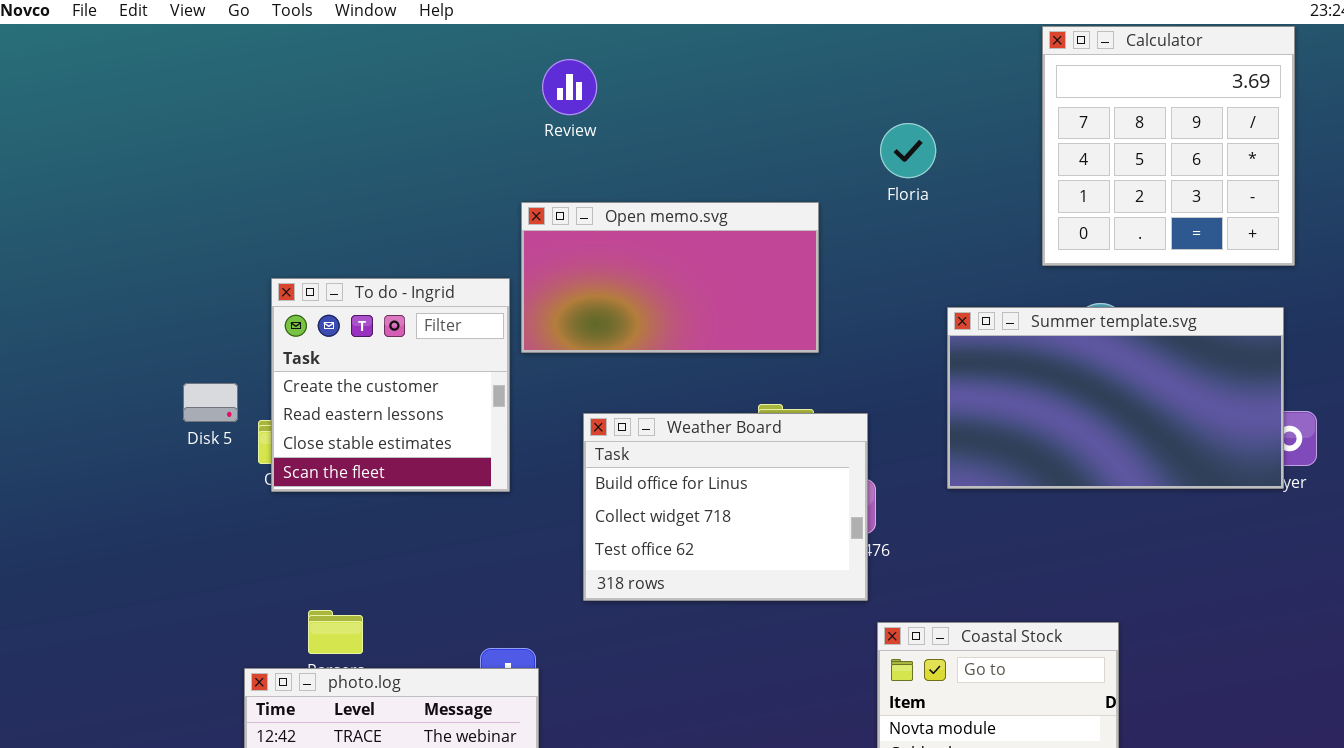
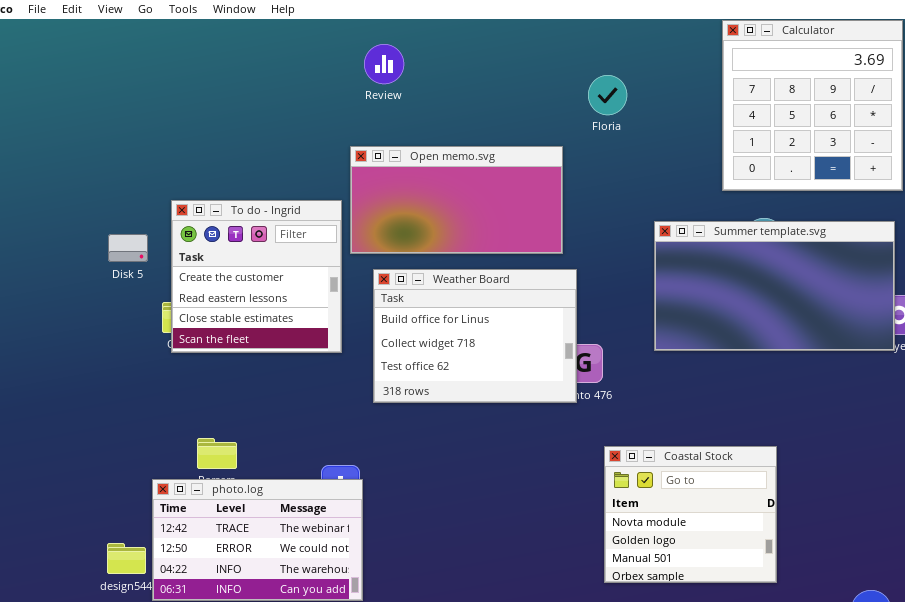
Floria: [880,123,936,178] -> [588,75,627,115], moved
Disk 5: [183,383,238,422] -> [108,234,148,262], moved
Weather Board: [583,413,868,601] -> [373,269,577,403], moved

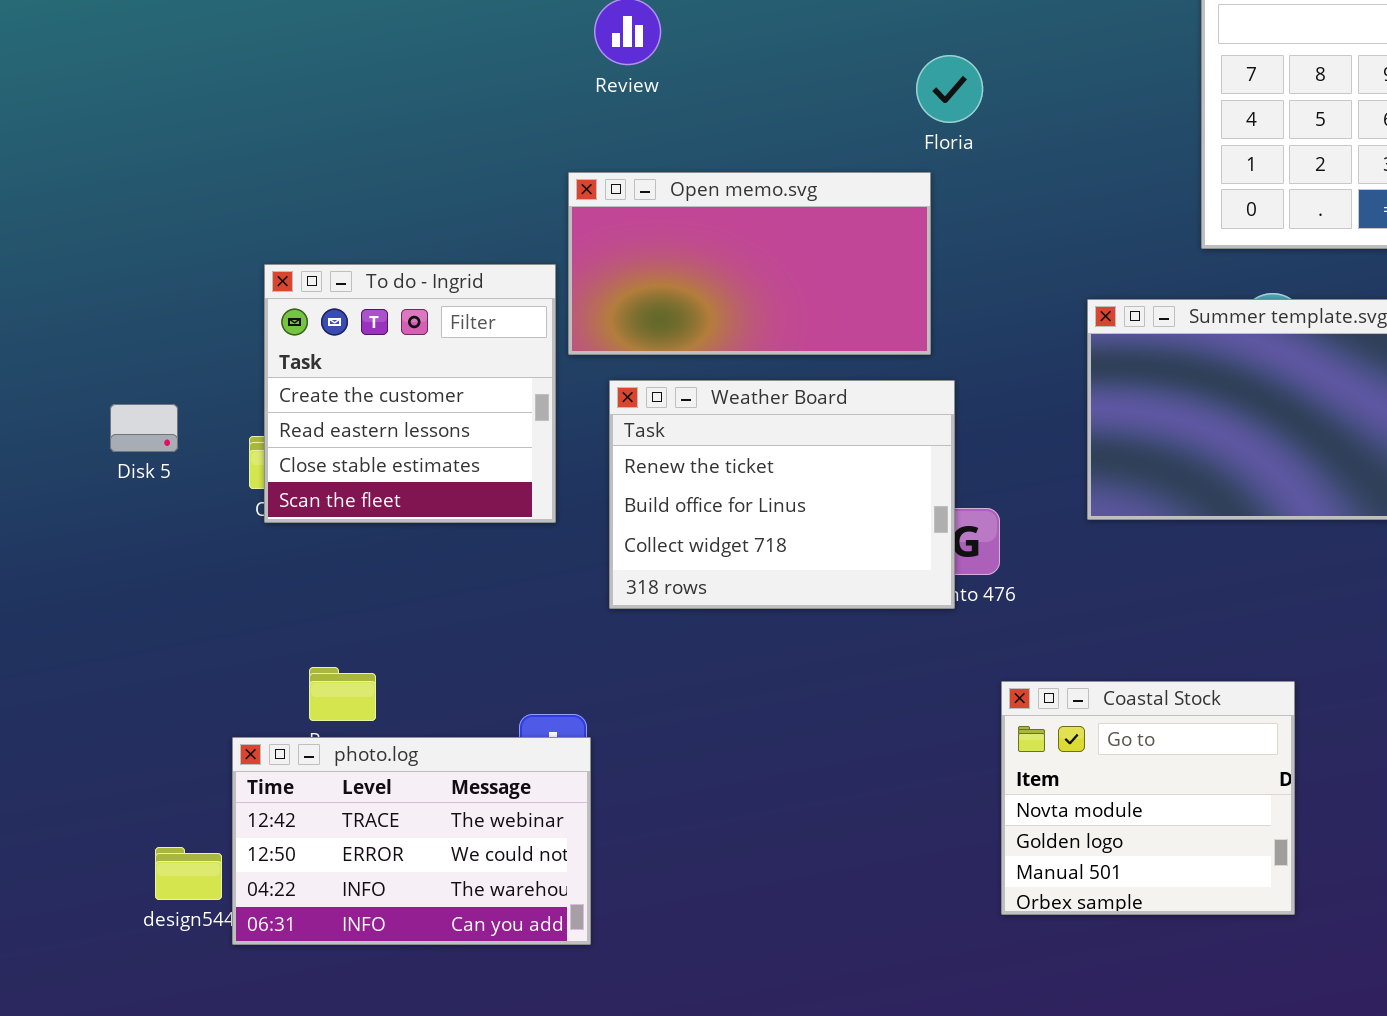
Floria: [588,75,627,115] -> [916,55,983,123], moved
Disk 5: [108,234,148,262] -> [110,404,178,452], moved
Weather Board: [373,269,577,403] -> [609,380,955,609], scrolled up 1 row

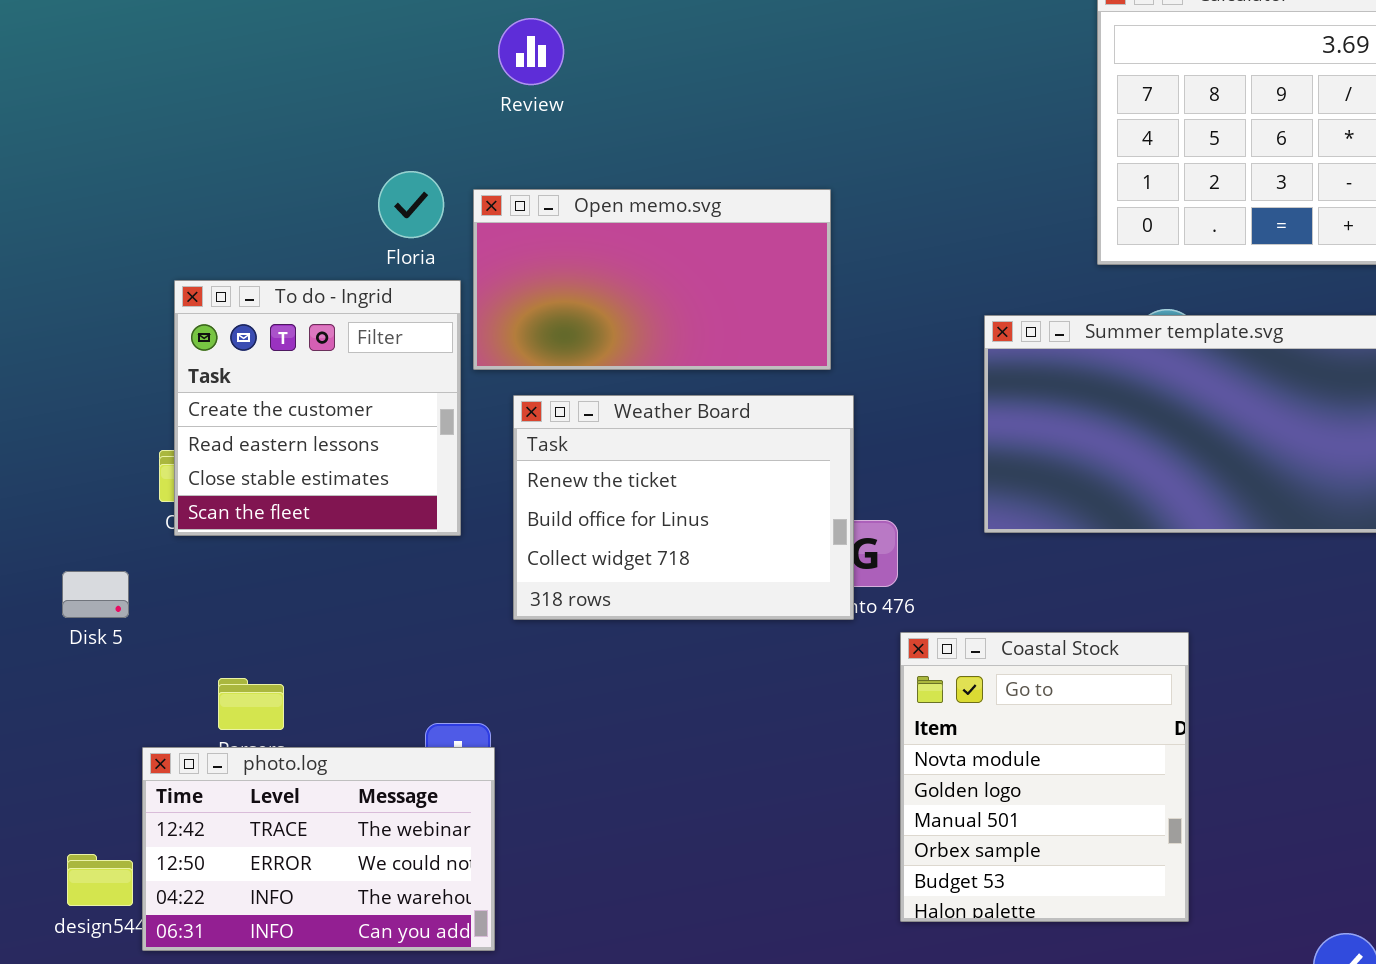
Floria: [916,55,983,123] -> [378,171,444,238], moved
Disk 5: [110,404,178,452] -> [62,571,129,618], moved
Coastal Stock: [1001,681,1295,915] -> [900,632,1189,922], resized

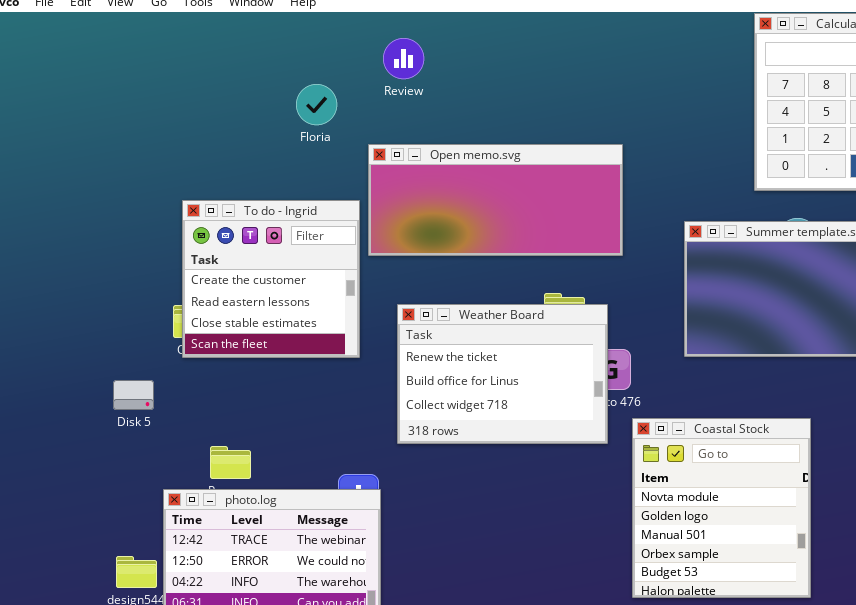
Floria: [378,171,444,238] -> [296,84,337,125], moved
Open memo.svg: [473,189,831,370] -> [368,144,623,256], resized
Weather Board: [513,395,854,620] -> [397,304,608,444], moved

